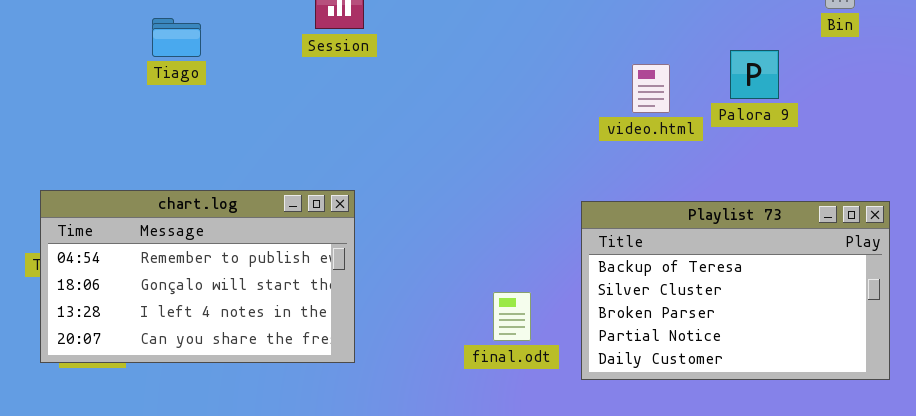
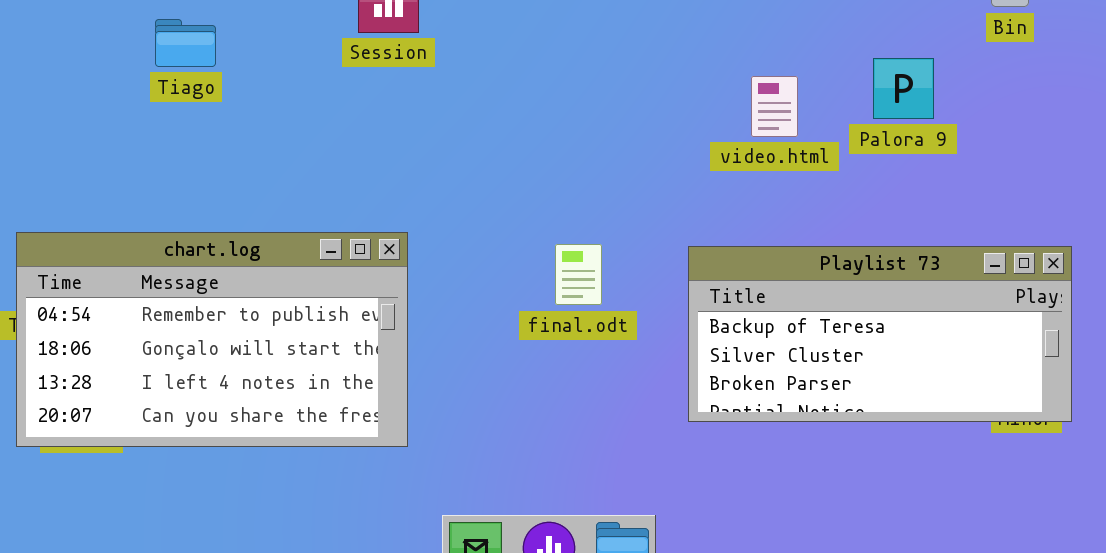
Playlist 73: [581,201,890,380] -> [688,246,1072,422], resized
final.odt: [493,292,531,341] -> [555,244,602,305], moved

